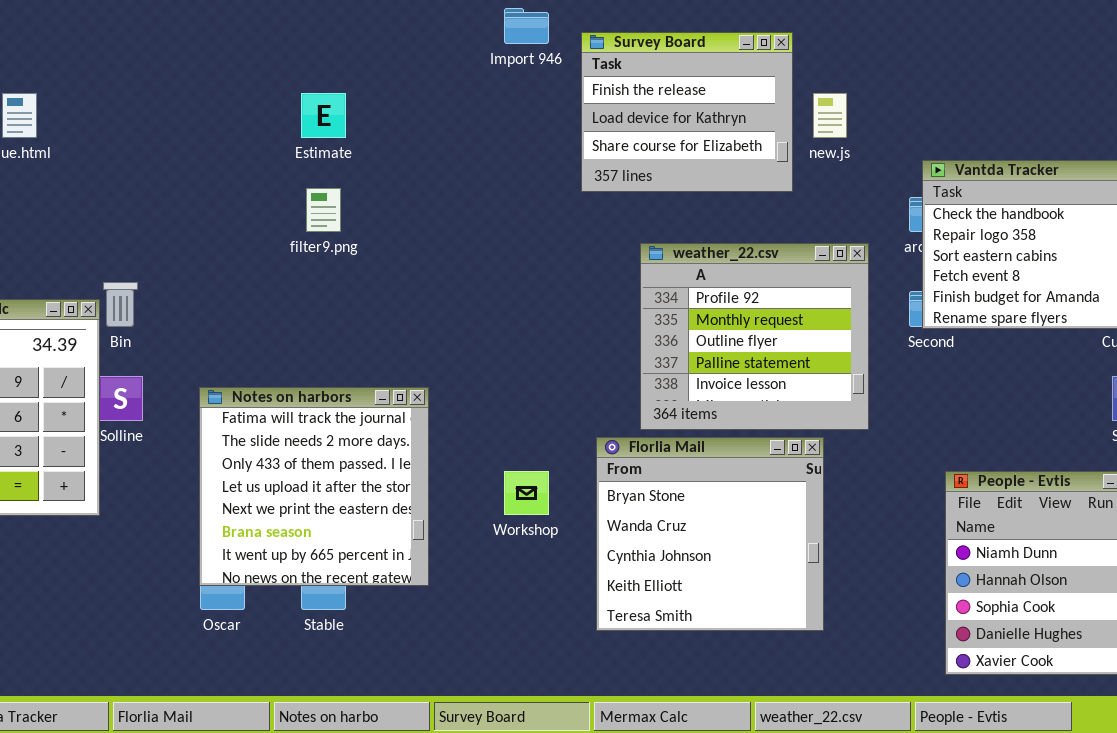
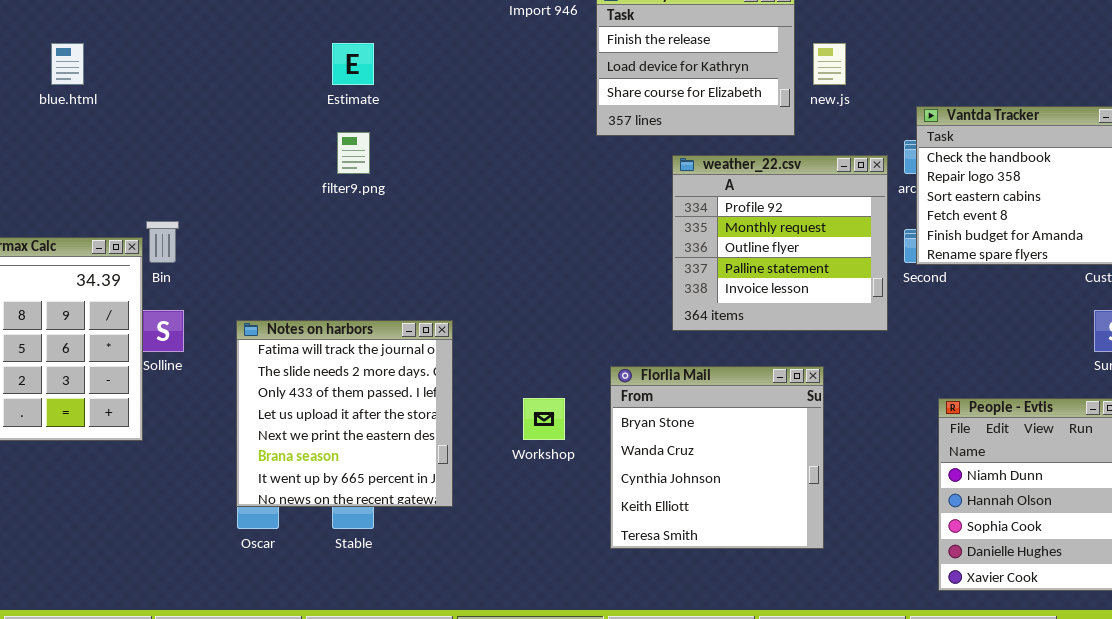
weather_22.csv: [640,243,869,430] -> [672,155,888,331], moved

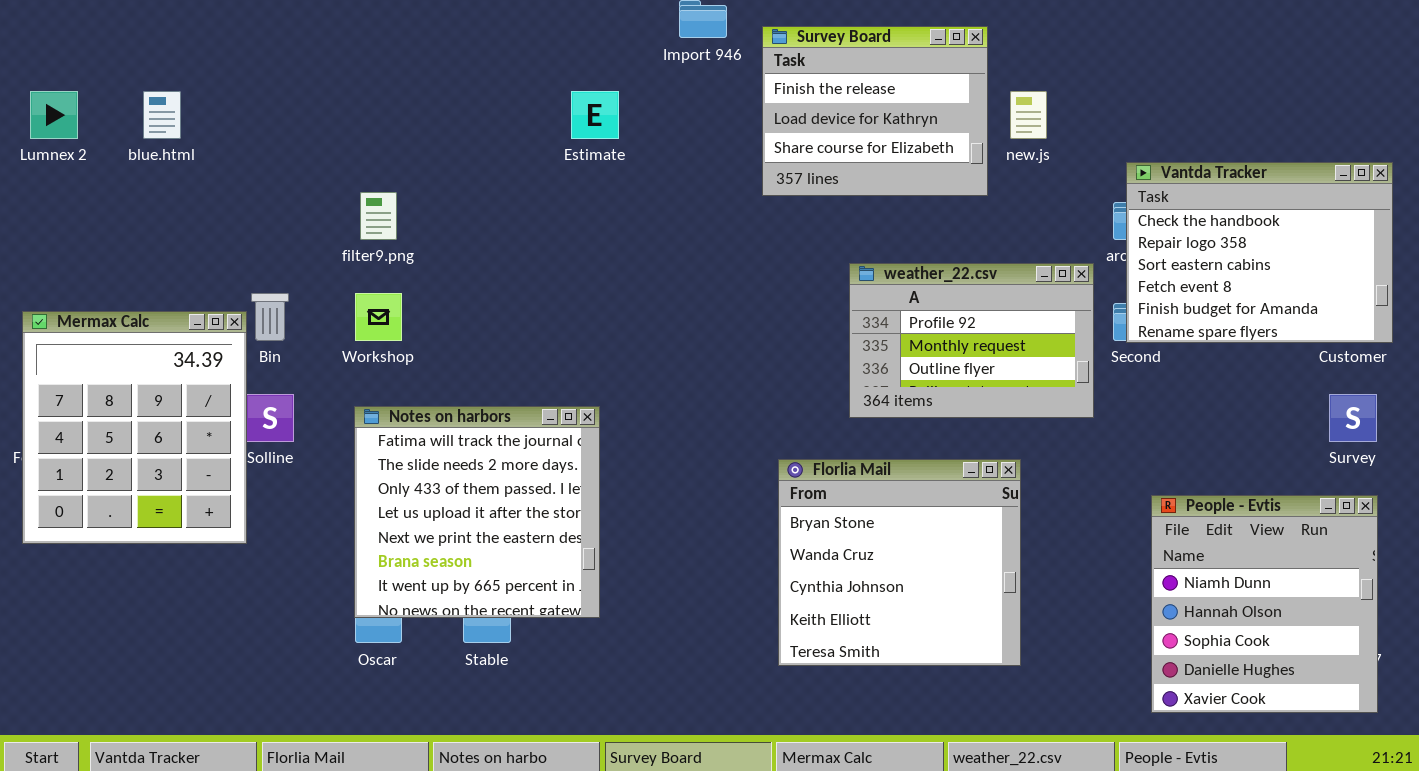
Estimate: [332,43,374,85] -> [571,91,619,139], moved
filter9.png: [337,132,370,174] -> [360,192,397,240], moved
weather_22.csv: [672,155,888,331] -> [849,263,1094,418], resized
Workshop: [523,398,565,440] -> [355,293,402,341], moved

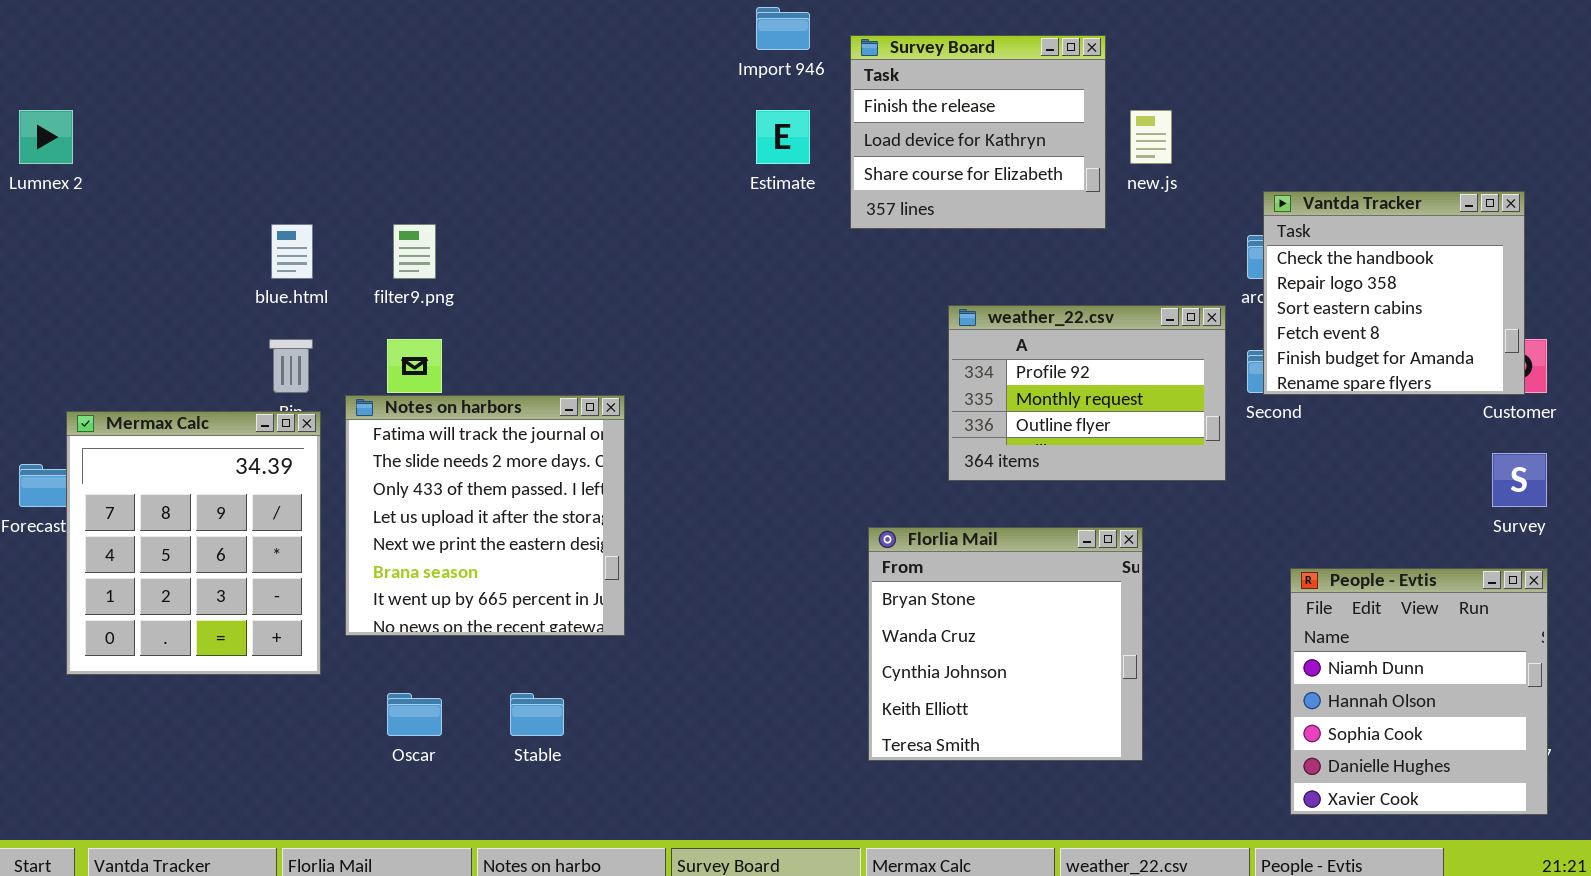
blue.html: [143,91,181,139] -> [271,224,313,279], moved
Estimate: [571,91,619,139] -> [756,110,810,164], moved
Vantda Tracker: [1126,162,1393,343] -> [1263,191,1525,395], resized
Mermax Calc: [22,311,247,544] -> [66,411,321,675], moved
Notes on harbors: [354,406,600,618] -> [345,395,625,636], moved

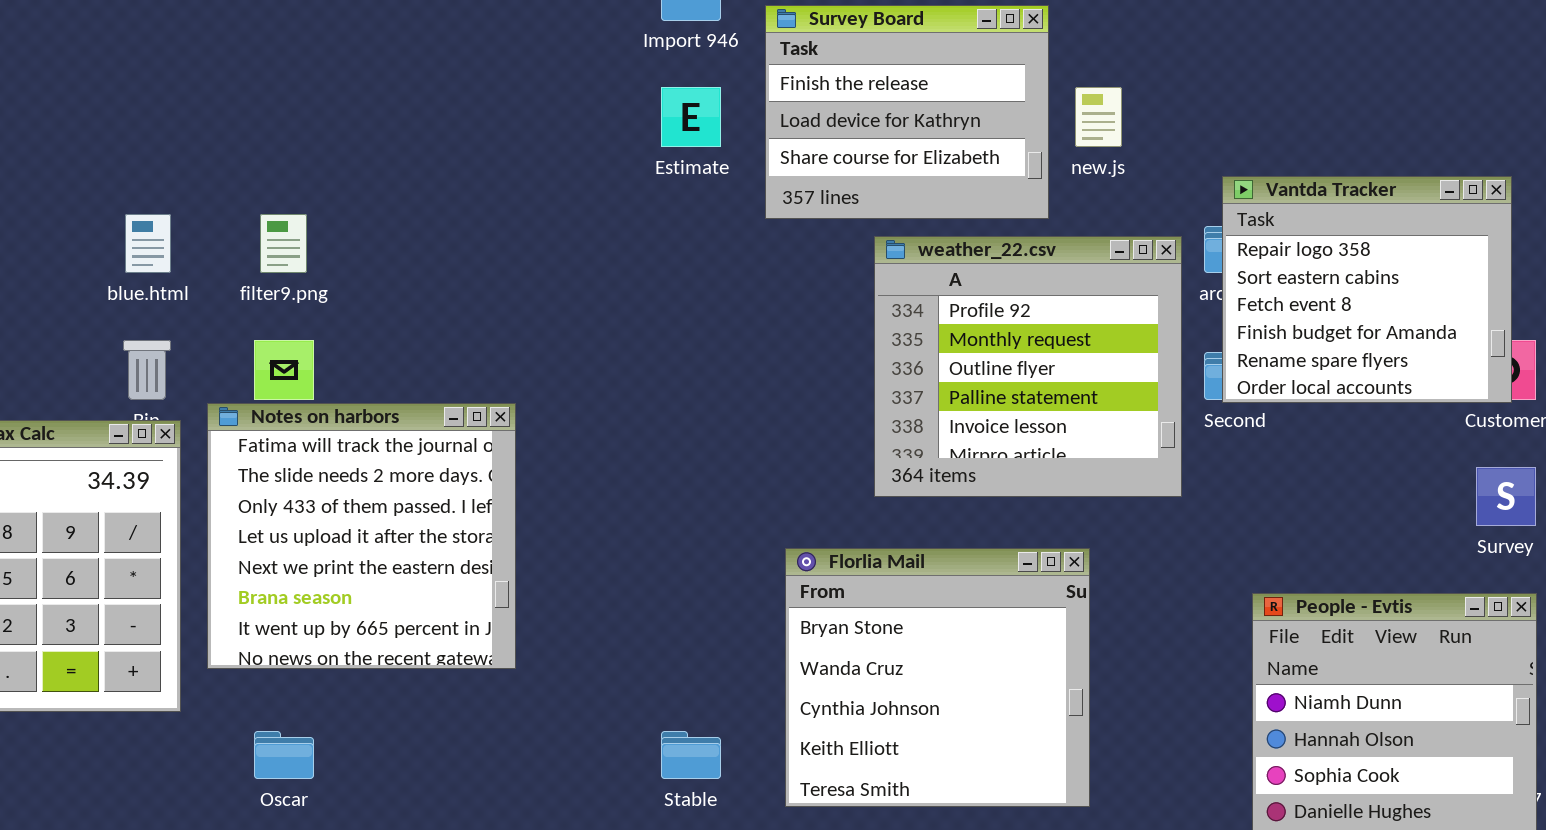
Vantda Tracker: [1263,191,1525,395] -> [1222,176,1512,403], scrolled down 1 row
weather_22.csv: [948,305,1226,481] -> [874,236,1182,497], resized
Stable: [510,693,564,736] -> [661,731,721,779], moved

